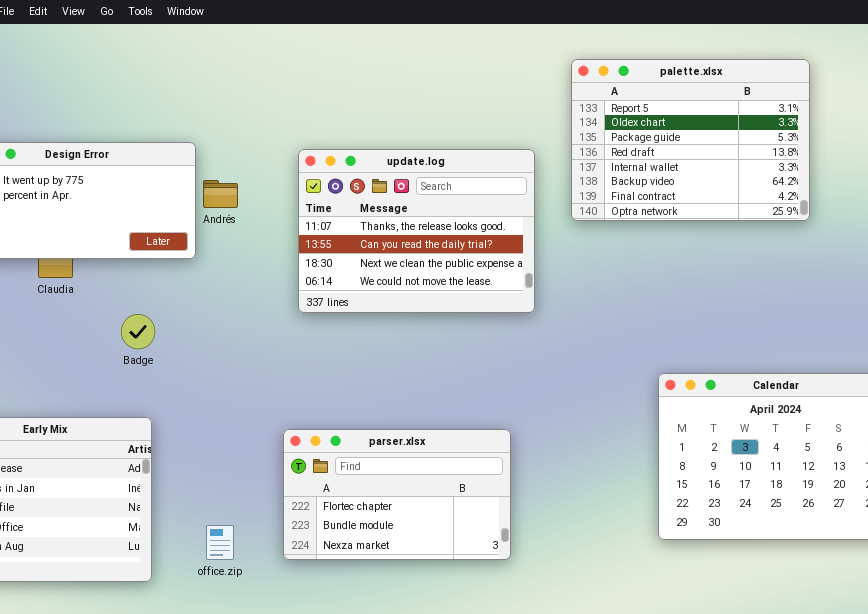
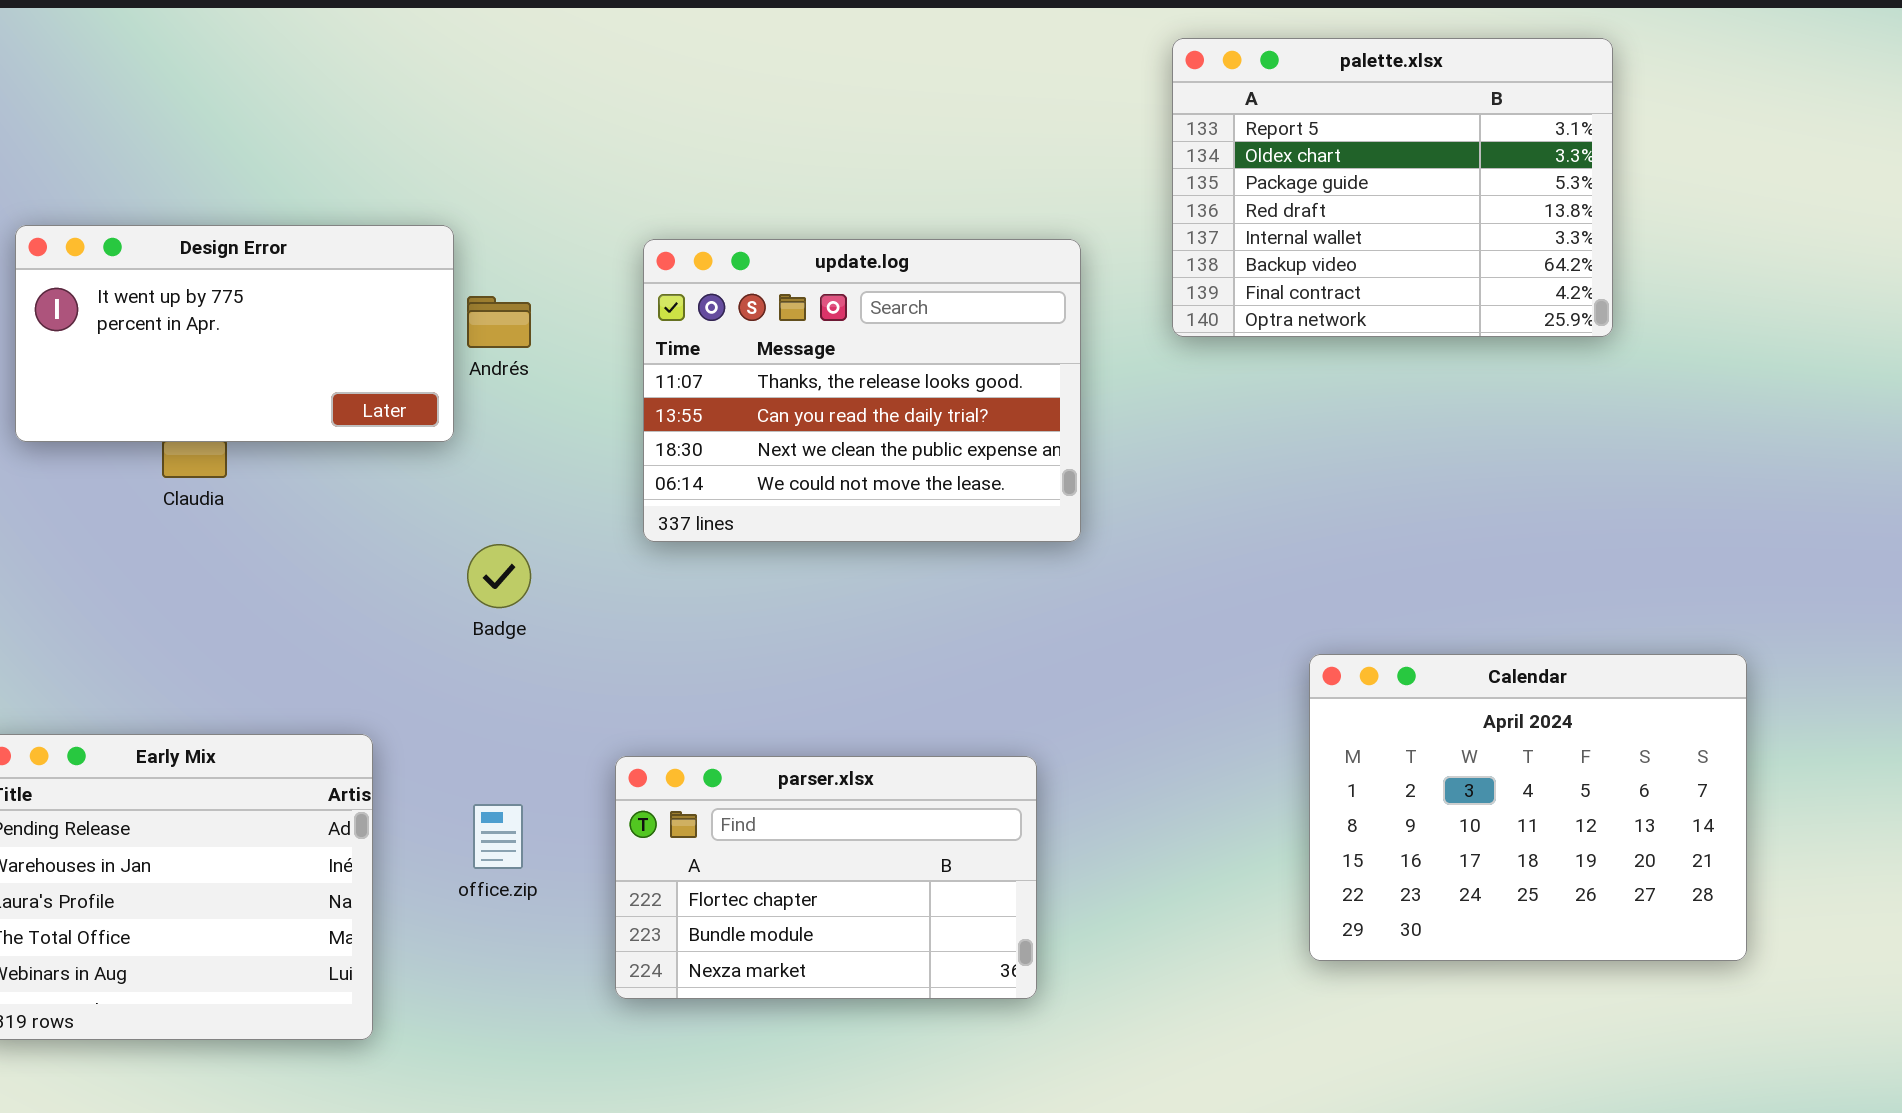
palette.xlsx: [571,59,810,221] -> [1172,38,1613,337], moved
Badge: [121,314,155,349] -> [467,544,531,608], moved
office.zip: [206,525,234,560] -> [473,804,523,869], moved

